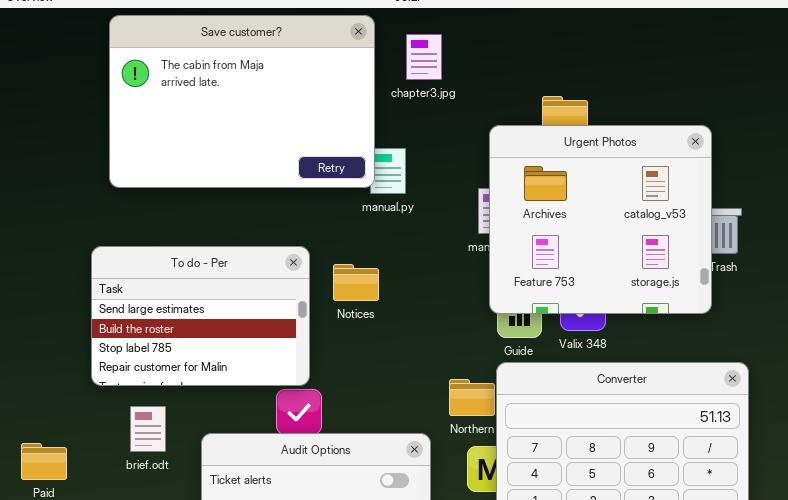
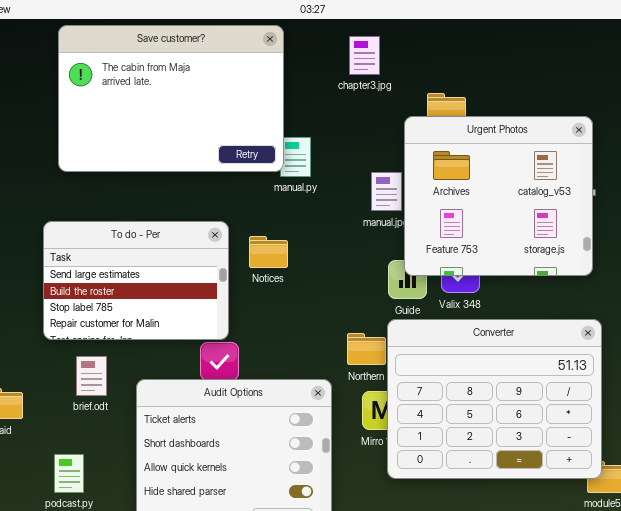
chapter3.jpg: [406,34,442,80] -> [349,36,380,75], moved
Urgent Photos: [489,125,712,314] -> [404,116,593,276], moved

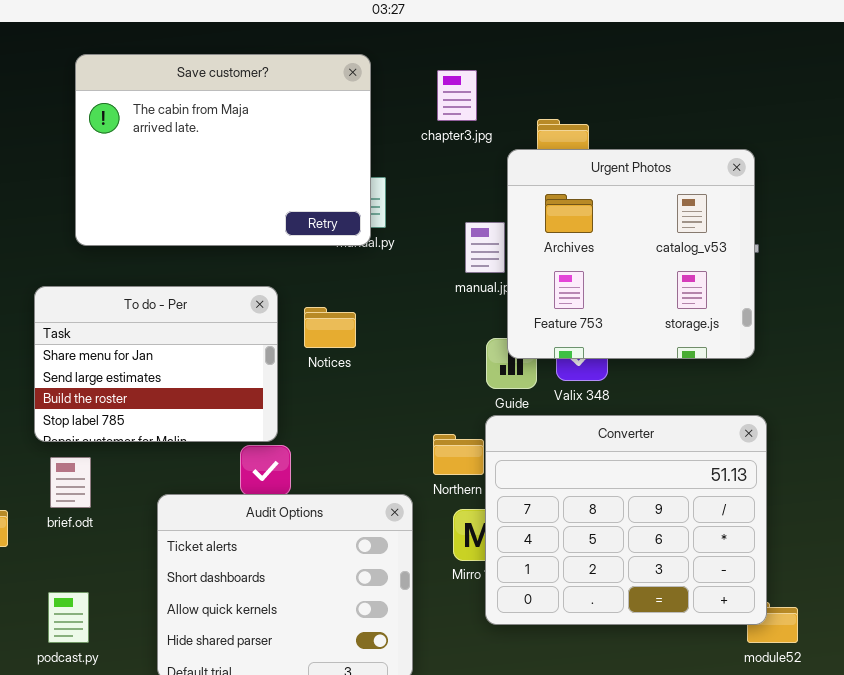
Save customer?: [58,25,284,172] -> [75,54,371,246], moved
chapter3.jpg: [349,36,380,75] -> [437,70,477,121], moved
To do - Per: [43,221,229,340] -> [34,286,278,442], scrolled up 1 row
brief.odt: [76,356,107,396] -> [50,457,91,508], moved

